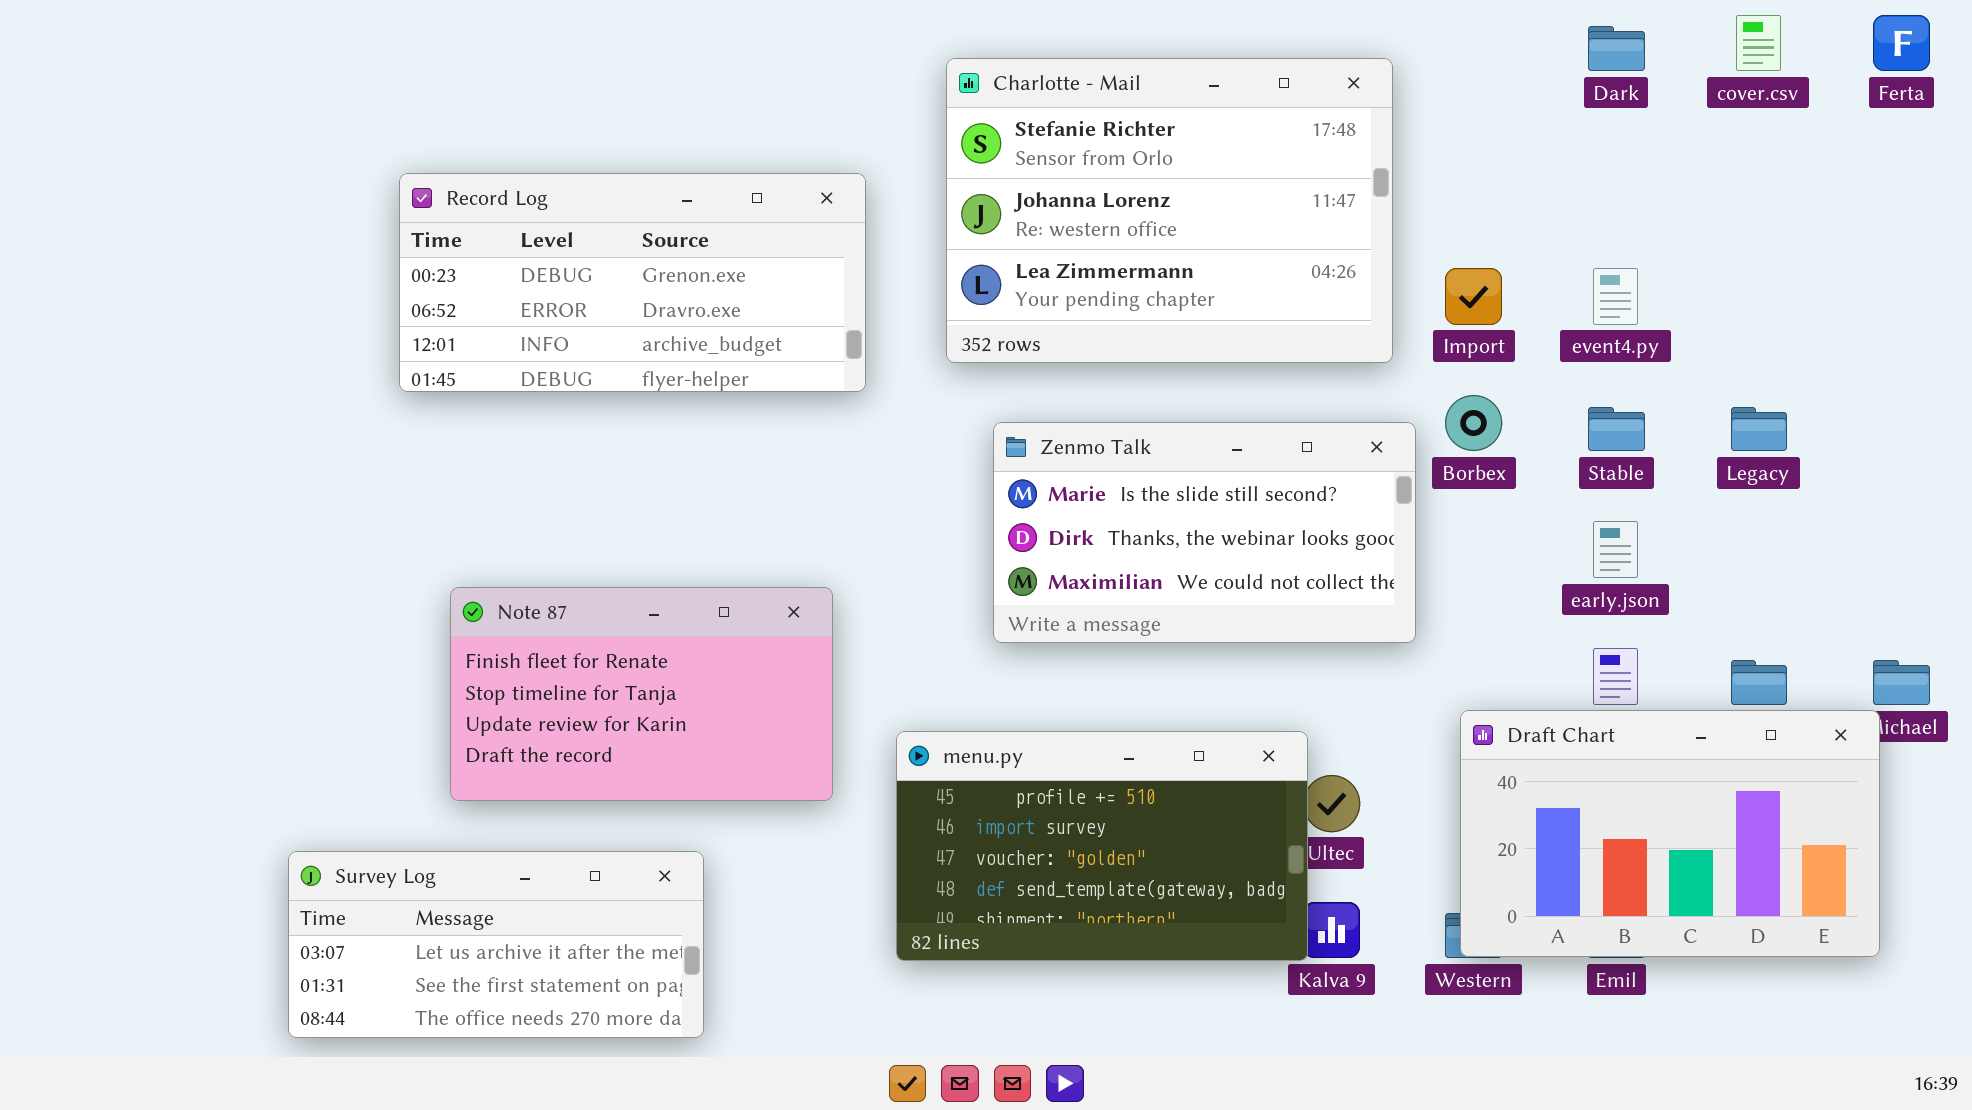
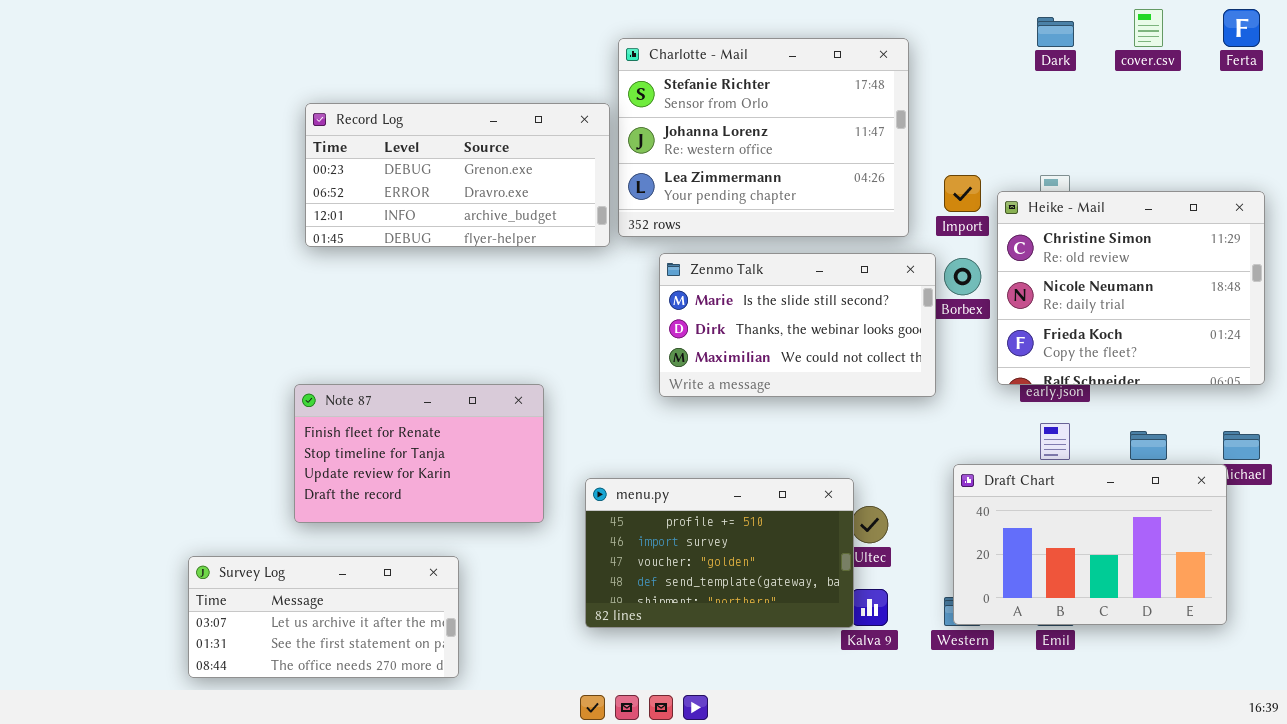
Record Log: [399,173,866,392] -> [305,103,610,247], moved
Heike - Mail: none -> [997,191,1265,385], opened
Zenmo Talk: [993,422,1416,643] -> [659,253,936,397], moved

